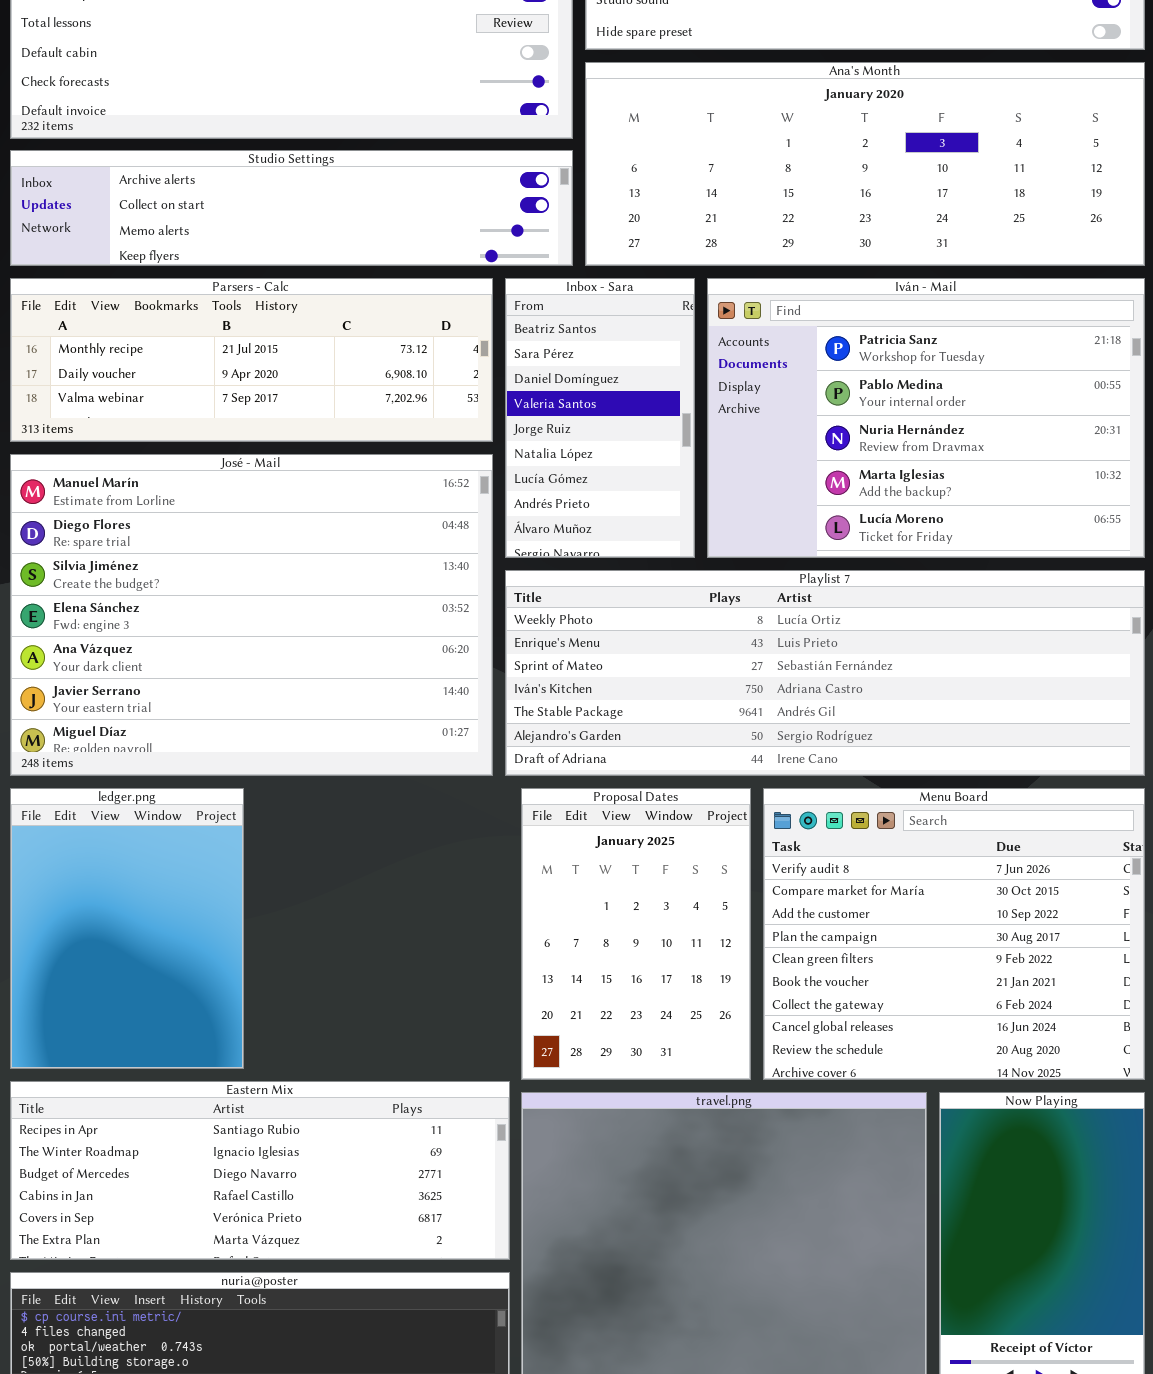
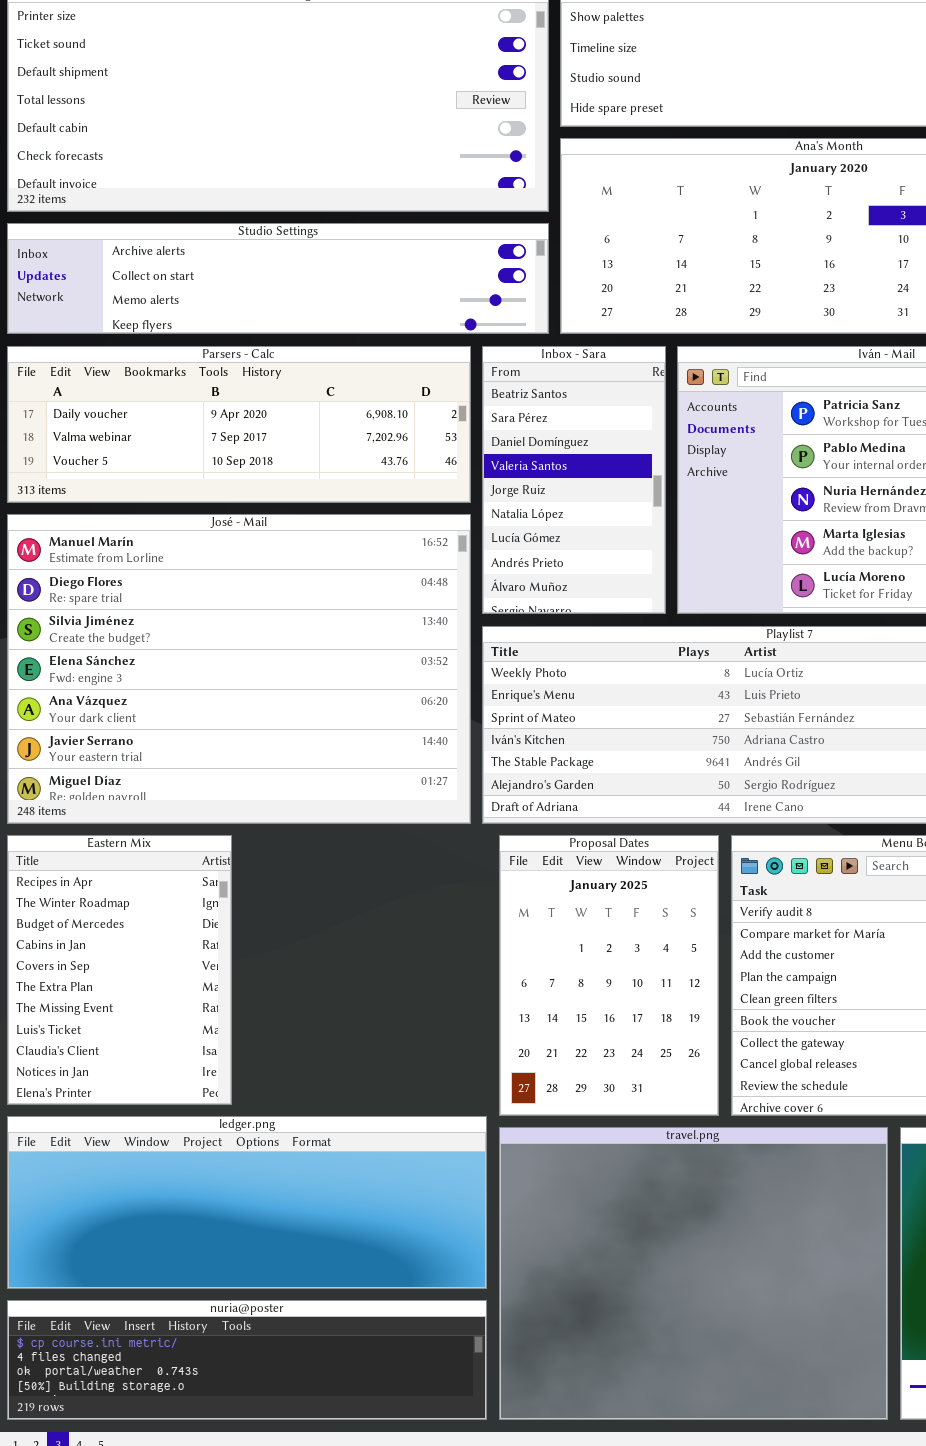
Parsers - Calc: [10,278,493,442] -> [7,346,471,503], scrolled down 1 row
ledger.png: [10,788,244,1069] -> [7,1116,487,1289], moved, resized
Eastern Mix: [10,1081,510,1260] -> [7,835,232,1105], moved, resized

